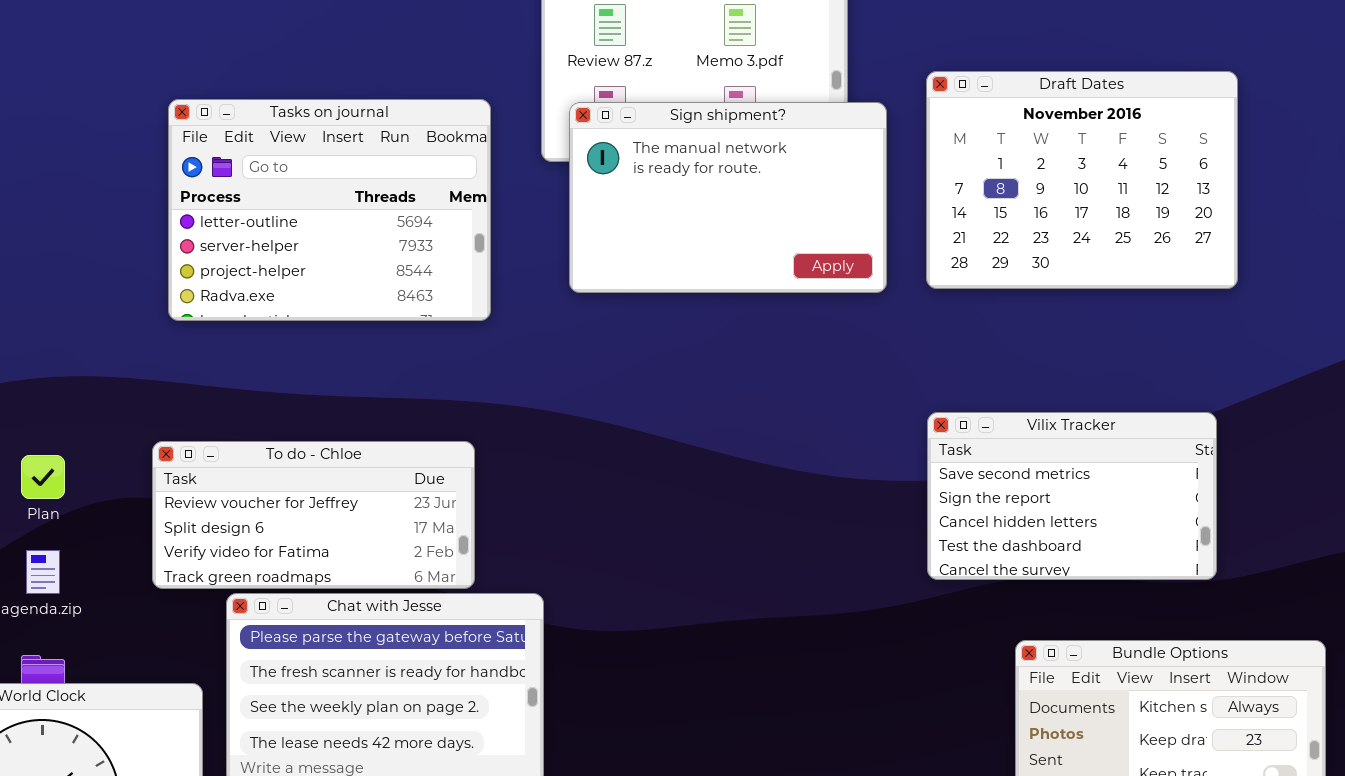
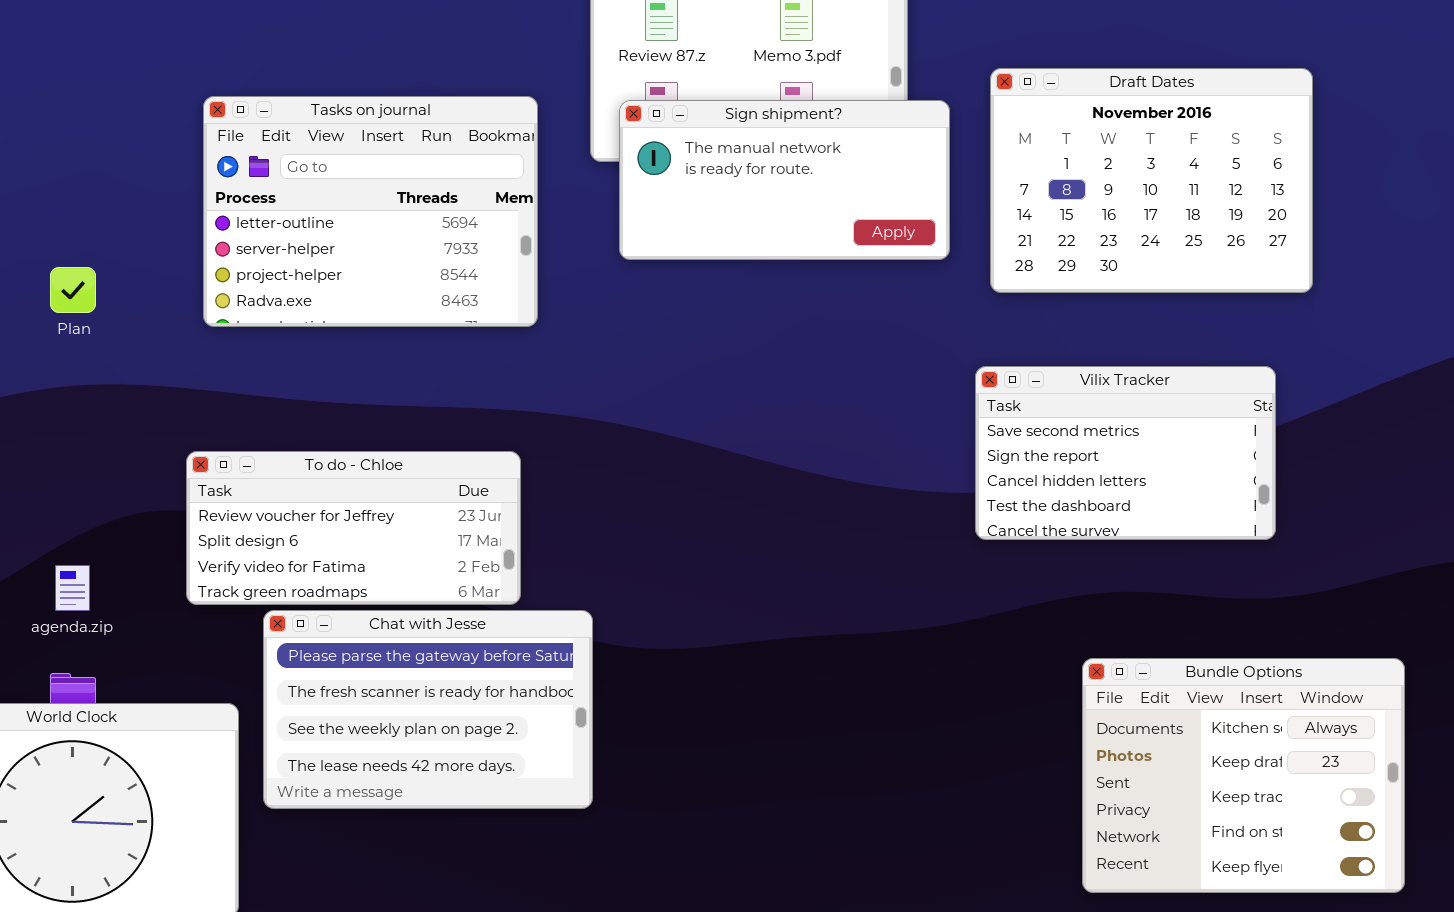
Sign shipment?: [569,102,887,293] -> [619,100,950,260], resized
Vilix Tracker: [927,412,1217,580] -> [975,366,1276,540], moved
Plan: [21,455,65,499] -> [50,267,96,313], moved

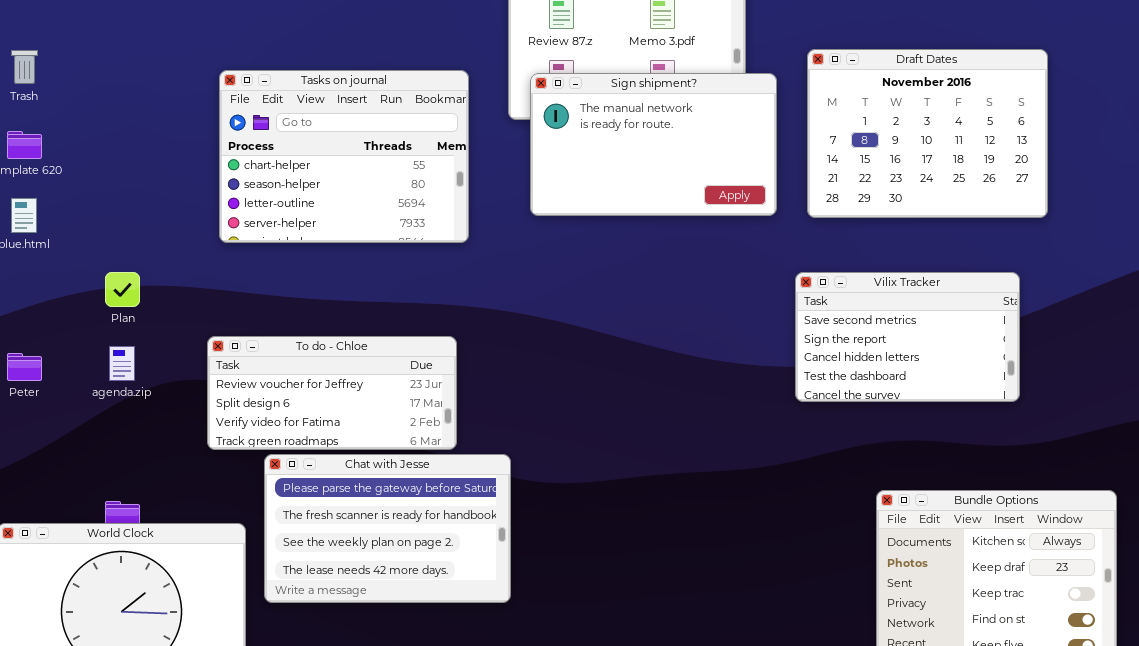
Tasks on journal: [203,96,538,327] -> [219,70,469,243], scrolled up 2 rows
Sign shipment?: [619,100,950,260] -> [530,73,777,216], resized
Plan: [50,267,96,313] -> [105,272,140,307], moved
agenda.zip: [55,565,90,611] -> [109,346,135,381], moved

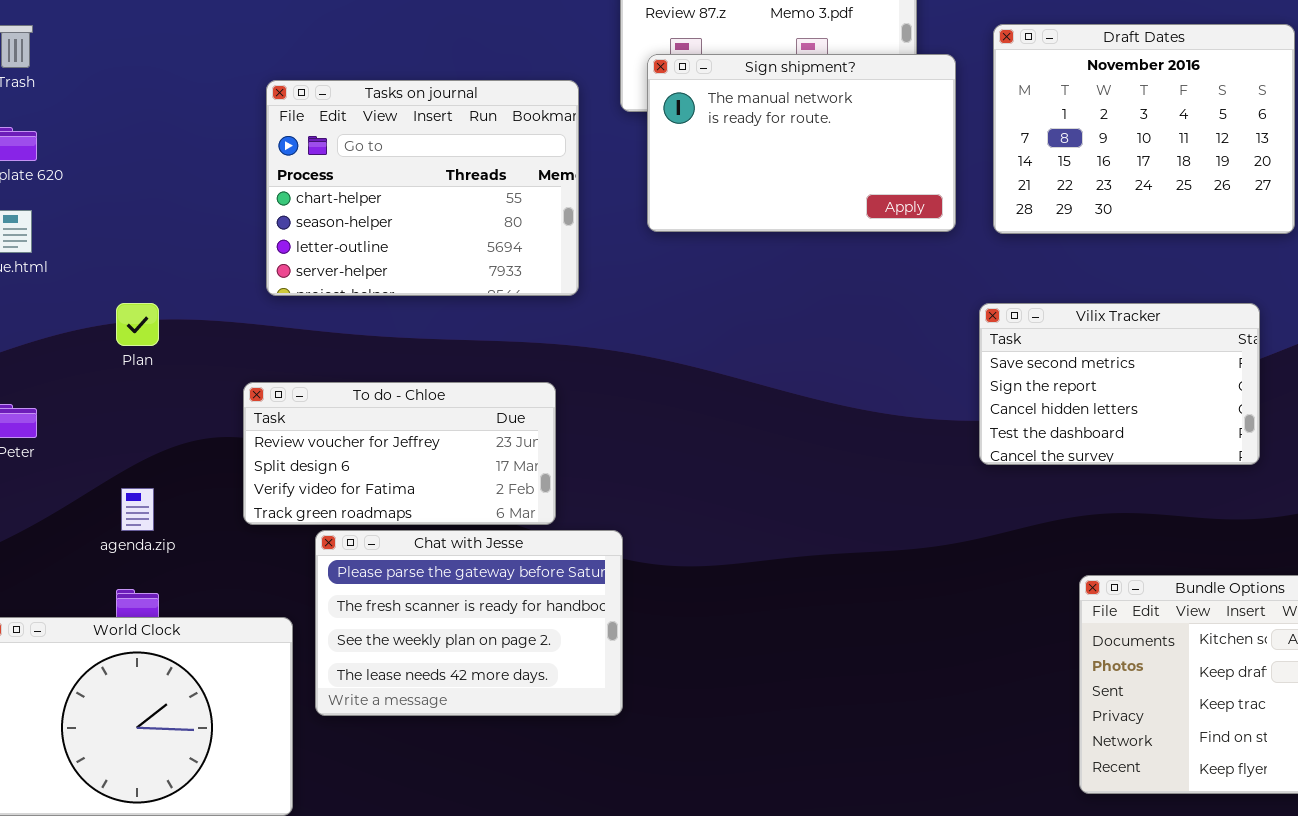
Tasks on journal: [219,70,469,243] -> [266,80,579,296], moved
agenda.zip: [109,346,135,381] -> [121,488,154,531], moved

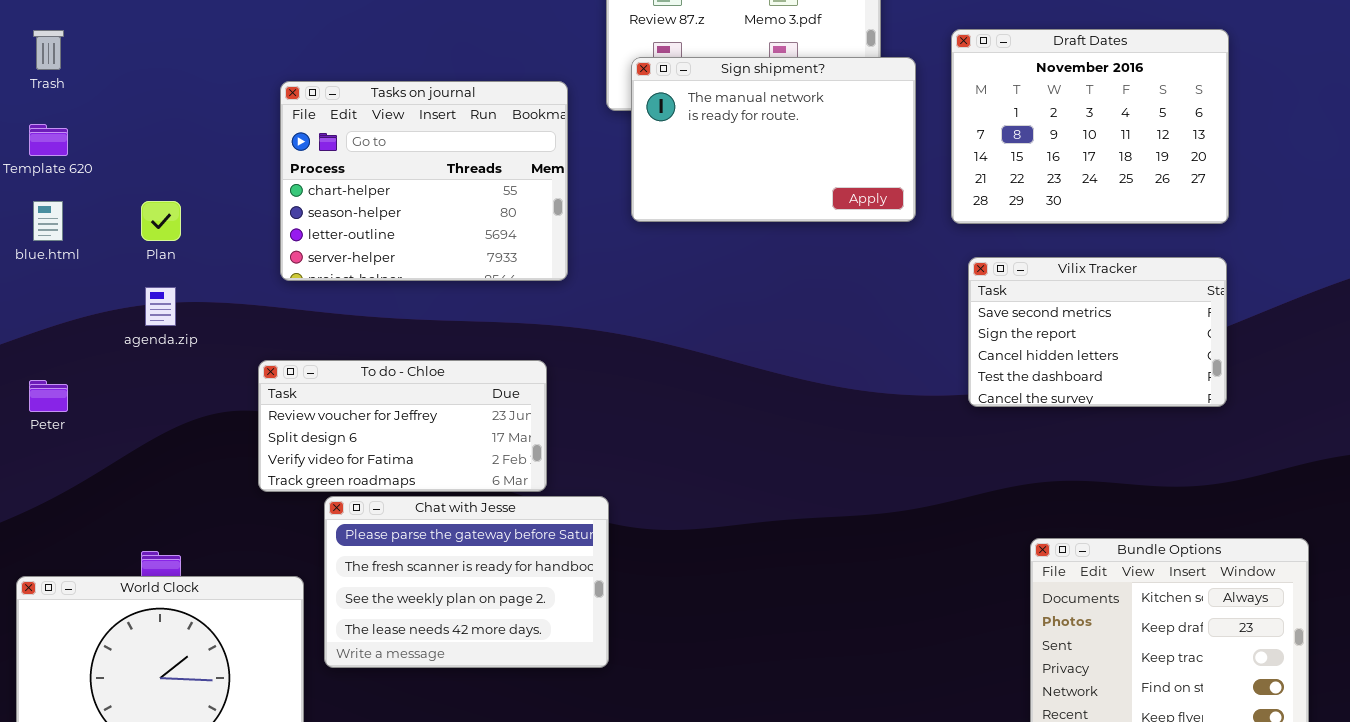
Plan: [116,303,159,346] -> [141,201,181,241], moved
Vilix Tracker: [979,303,1260,465] -> [968,257,1227,407], moved
agenda.zip: [121,488,154,531] -> [145,287,176,326], moved

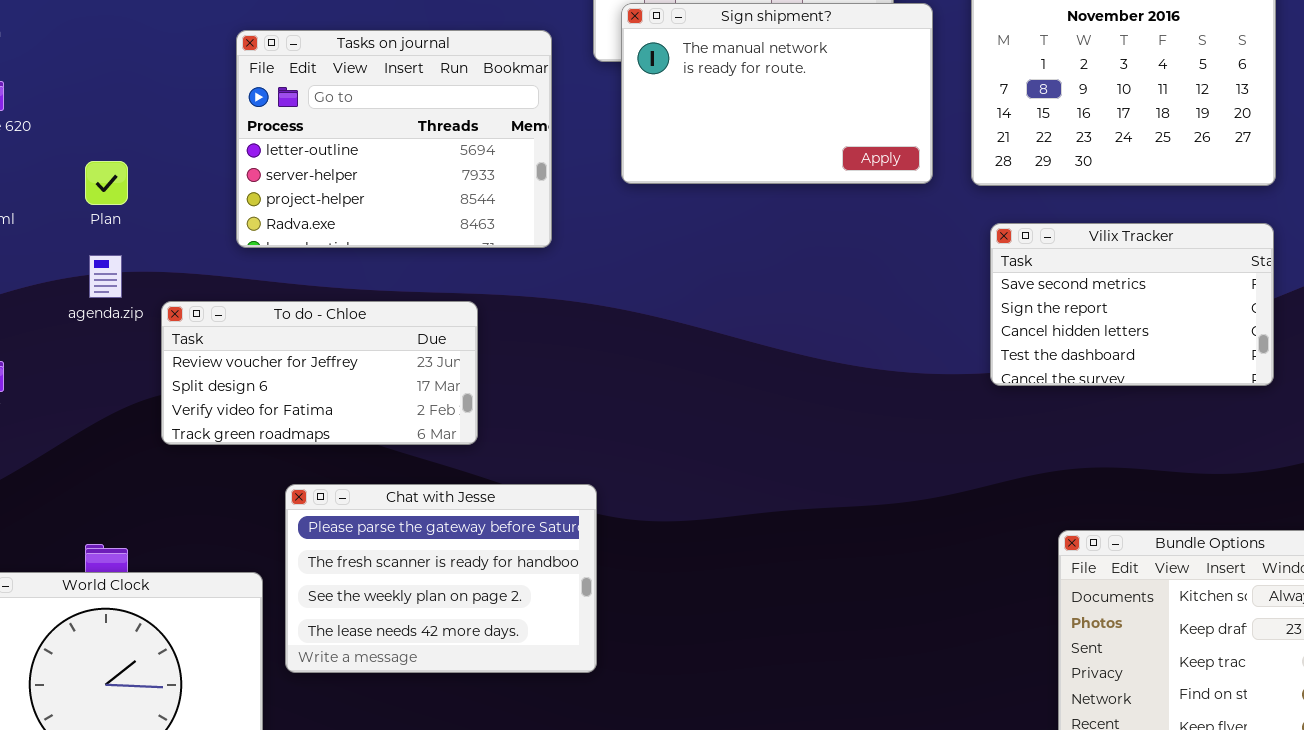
Tasks on journal: [280,81,568,281] -> [236,30,552,248], scrolled down 2 rows
To do - Chloe: [258,360,547,492] -> [161,301,478,445], moved

